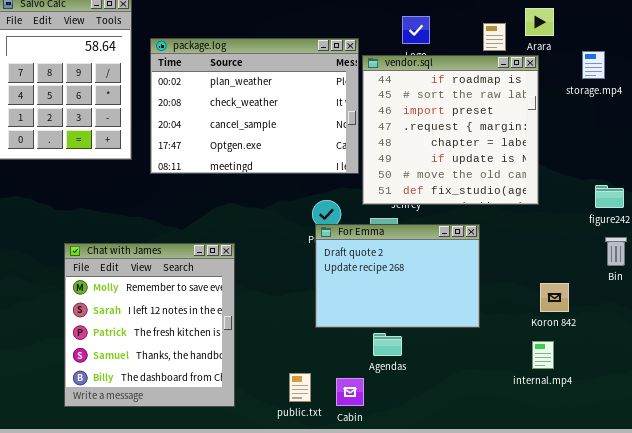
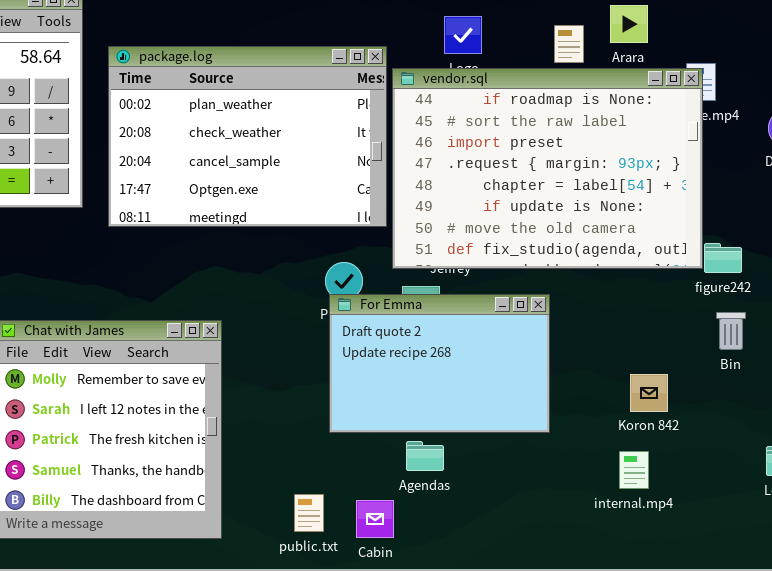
vendor.sql: [362,55,539,205] -> [392,68,703,269], resized

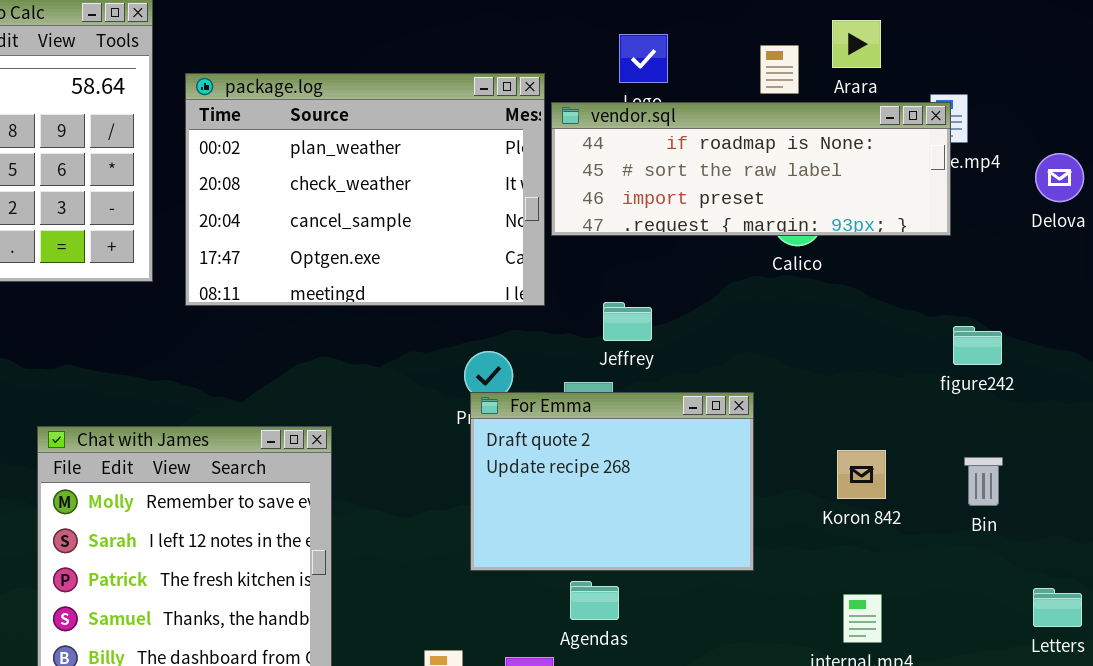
vendor.sql: [392,68,703,269] -> [551,102,951,236], resized
Bin: [716,312,746,350] -> [964,457,1003,506], moved
Koron 842: [630,374,668,412] -> [837,450,886,499], moved

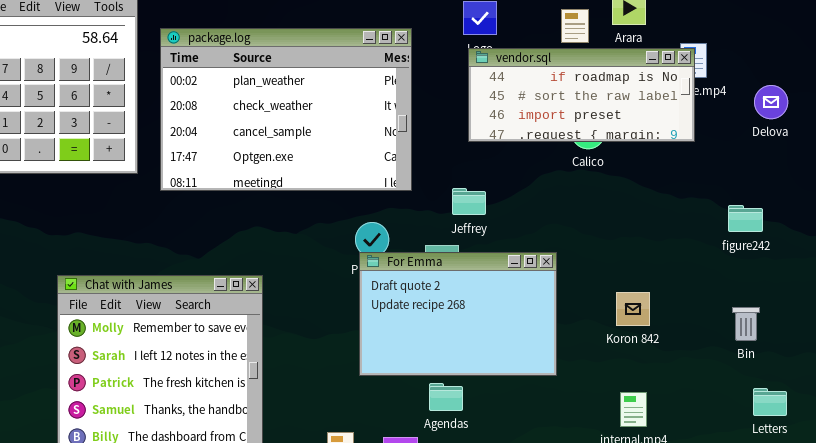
vendor.sql: [551,102,951,236] -> [468,48,695,142], resized
figure242: [953,326,1002,365] -> [728,205,763,232], moved
Bin: [964,457,1003,506] -> [732,307,760,341], moved

